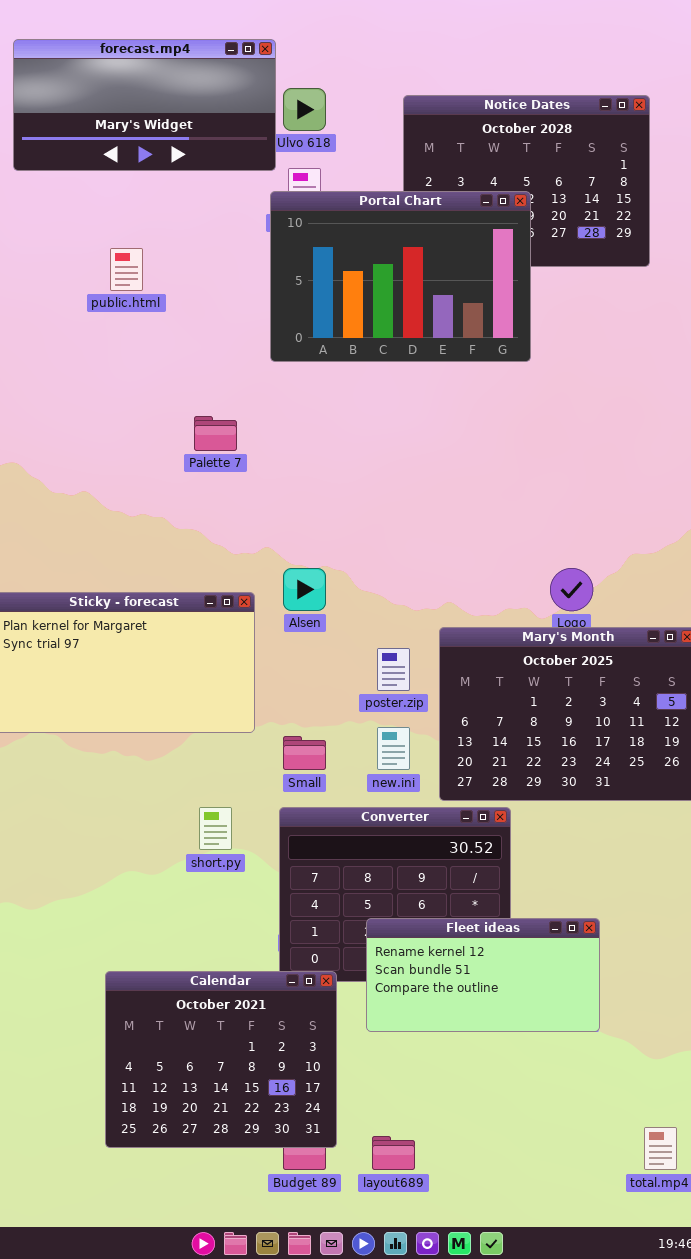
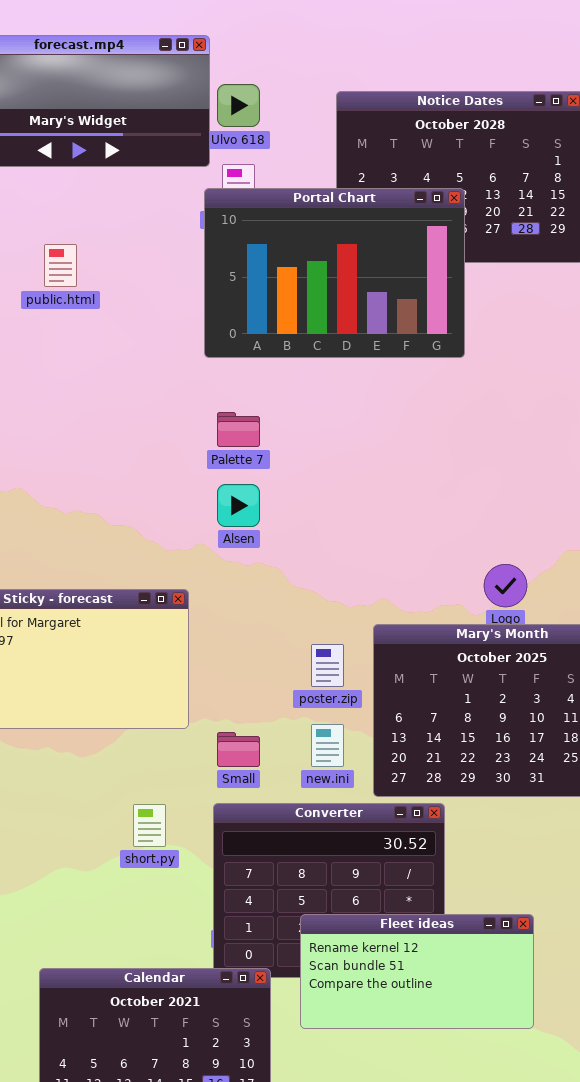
Palette 7: [194,416,237,451] -> [217,412,260,447], moved
Alsen: [283,568,326,611] -> [217,484,260,527], moved

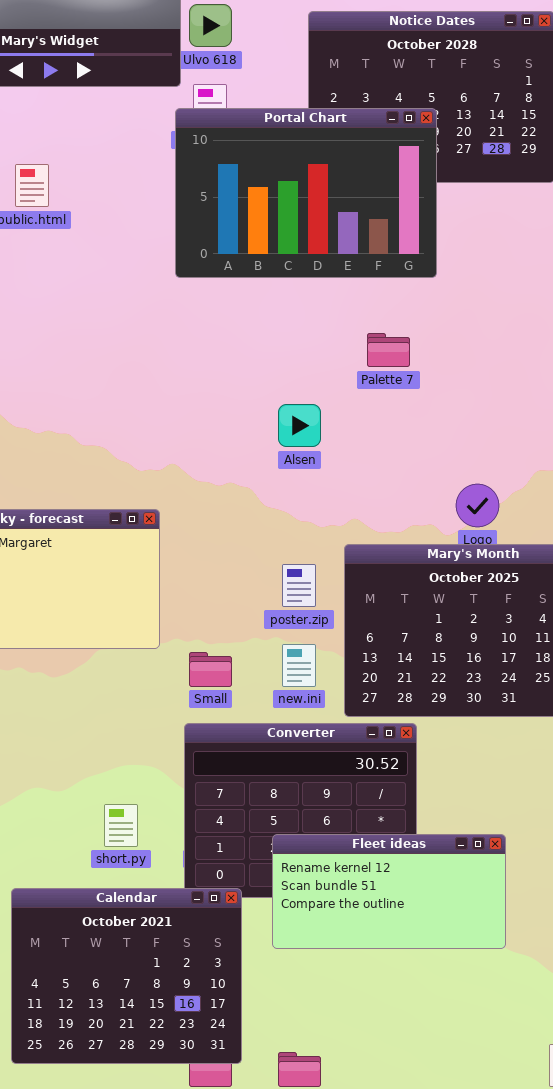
Palette 7: [217,412,260,447] -> [367,333,410,367], moved
Alsen: [217,484,260,527] -> [278,404,321,447], moved
short.py: [133,804,166,847] -> [104,804,138,847], moved

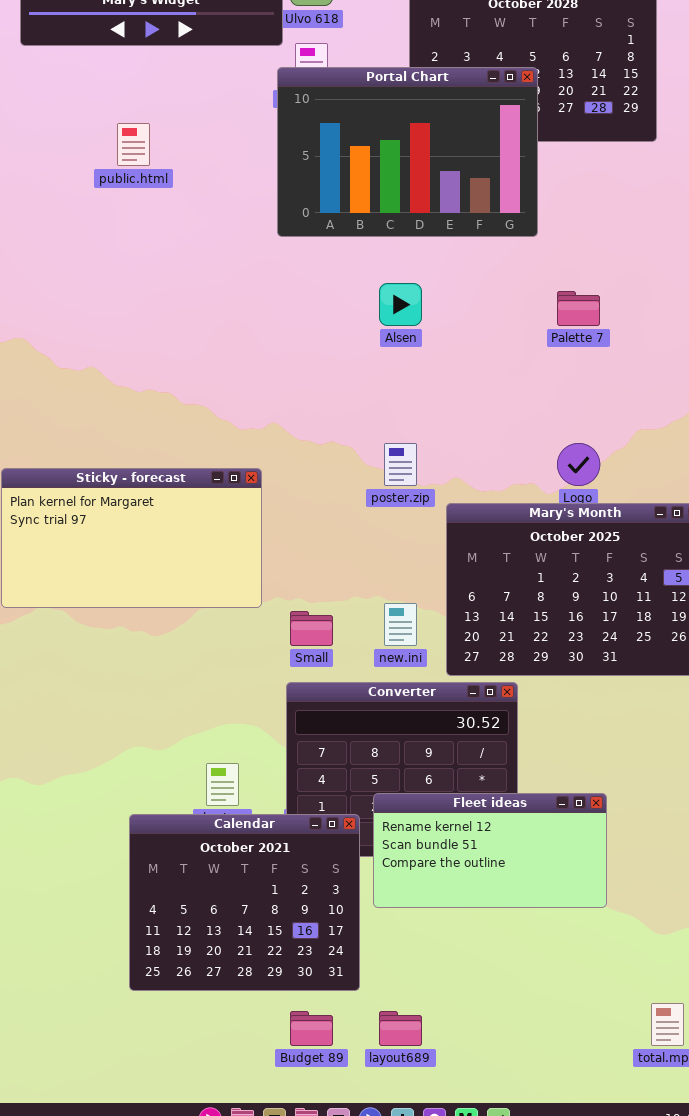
Palette 7: [367,333,410,367] -> [557,291,600,326], moved
Alsen: [278,404,321,447] -> [379,283,422,326], moved
poster.zip: [282,564,316,607] -> [384,443,417,486], moved
Calendar: [11,888,242,1064] -> [129,814,360,991], moved

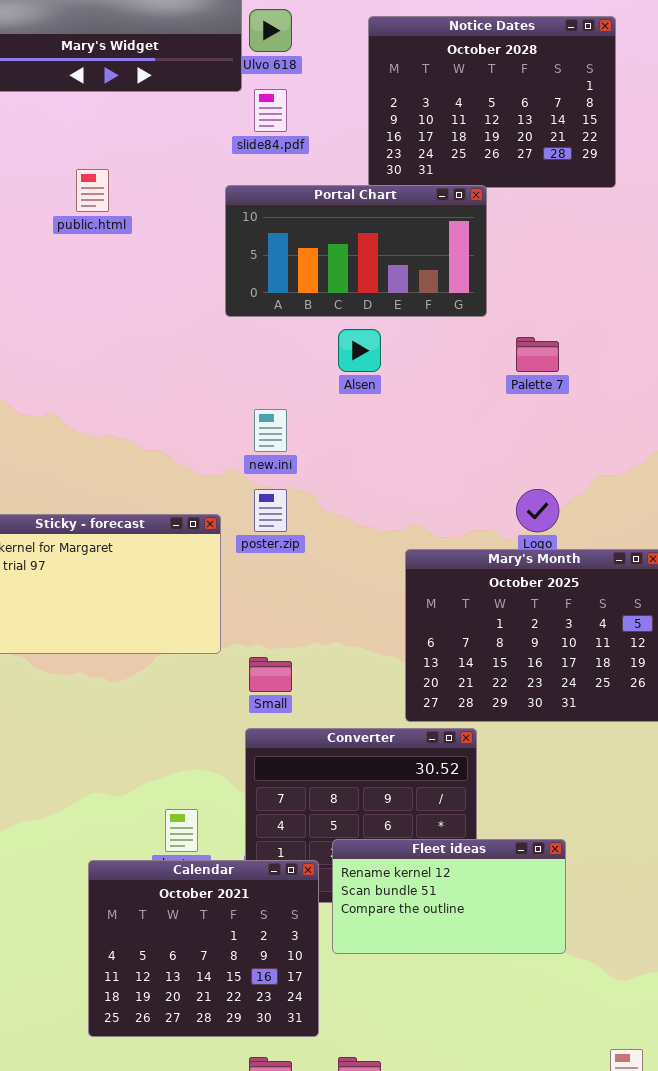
Portal Chart: [277,67,538,237] -> [225,185,487,317], moved, resized
poster.zip: [384,443,417,486] -> [254,489,287,532], moved
new.ini: [384,603,417,646] -> [254,409,287,452], moved

